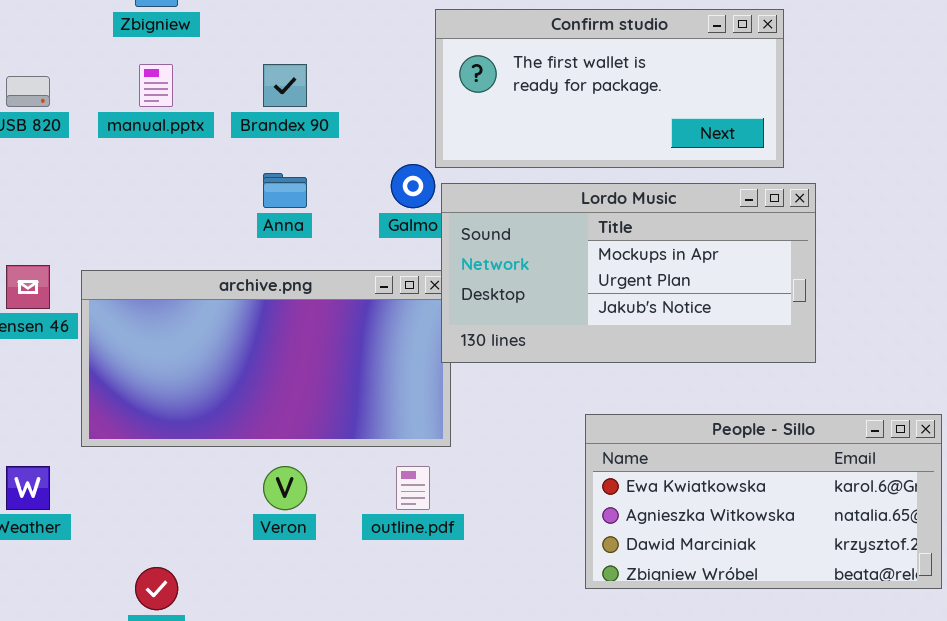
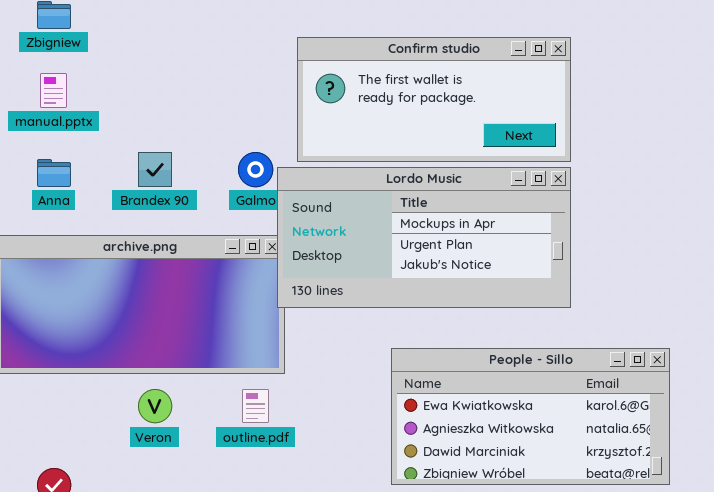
Confirm studio: [435,9,784,168] -> [297,37,571,162], moved
Brandex 90: [263,64,307,107] -> [138,152,172,187], moved
Anna: [263,173,307,208] -> [37,159,71,187], moved

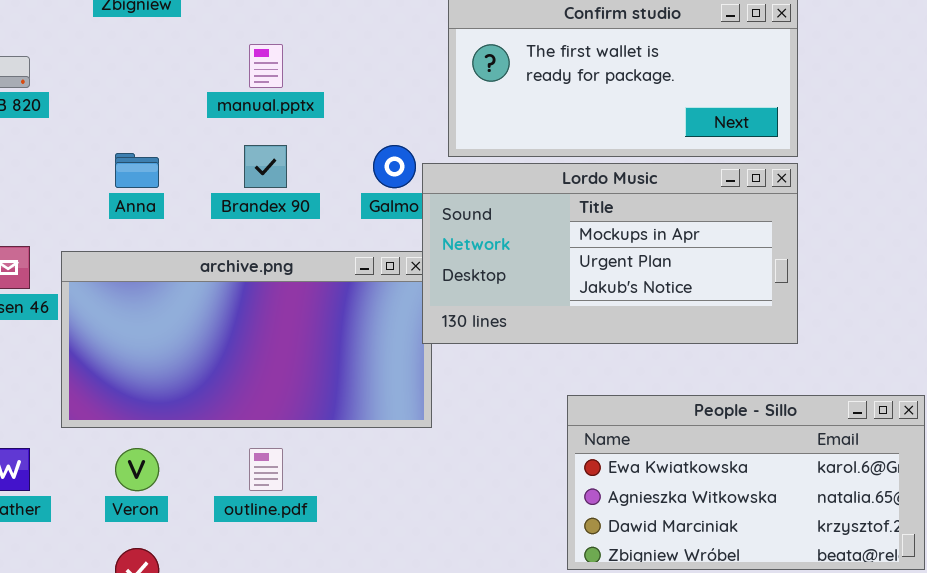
manual.pptx: [40,73,67,108] -> [249,44,283,88], moved
Veron: [138,389,172,423] -> [115,448,159,491], moved
outline.pdf: [242,389,269,423] -> [249,448,283,491], moved

